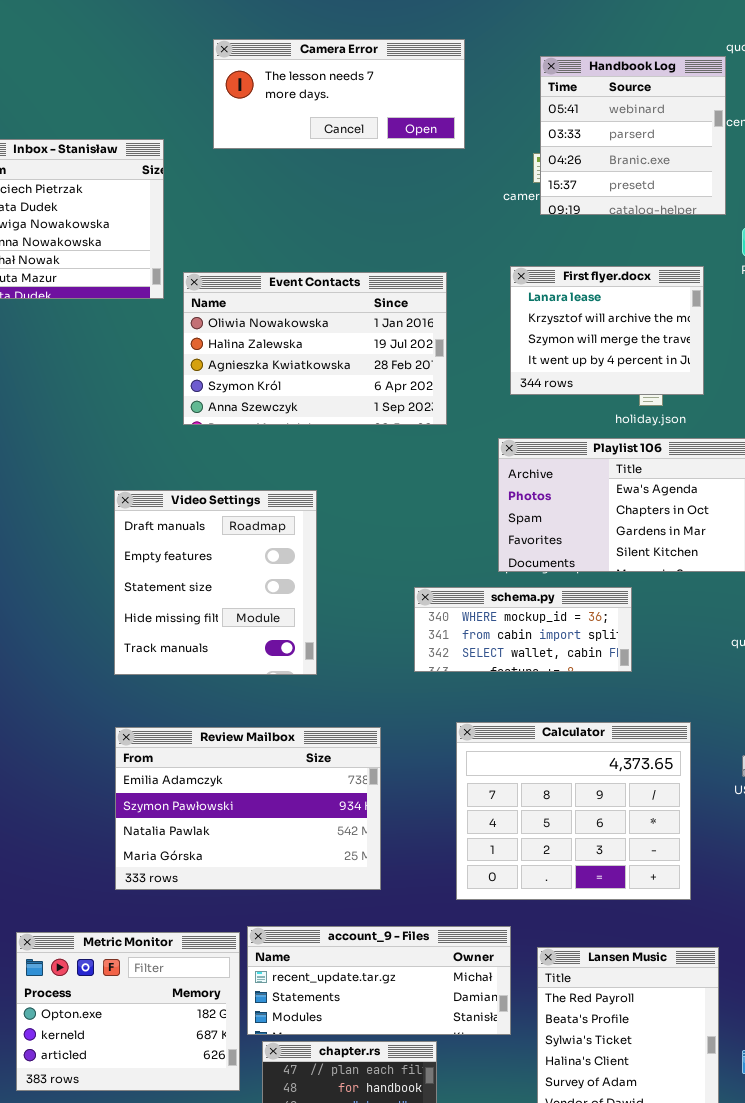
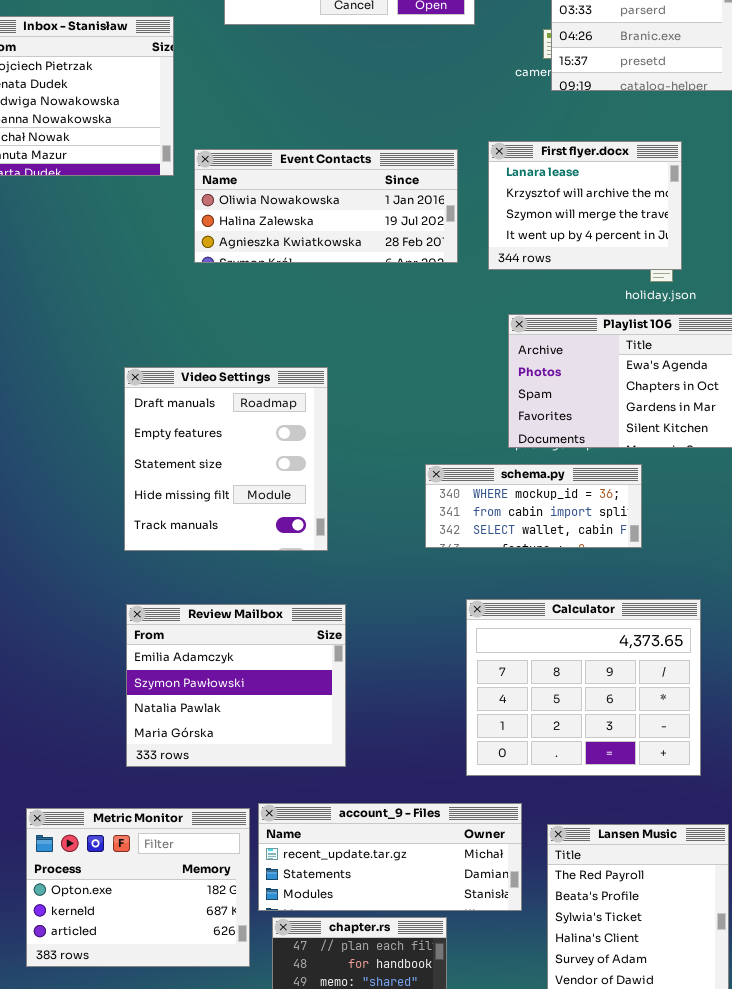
First flyer.docx: [510,266,704,395] -> [488,141,682,270], moved
Event Contacts: [183,272,447,425] -> [194,149,458,263], resized
Review Mailbox: [115,727,381,890] -> [126,604,346,767], resized

